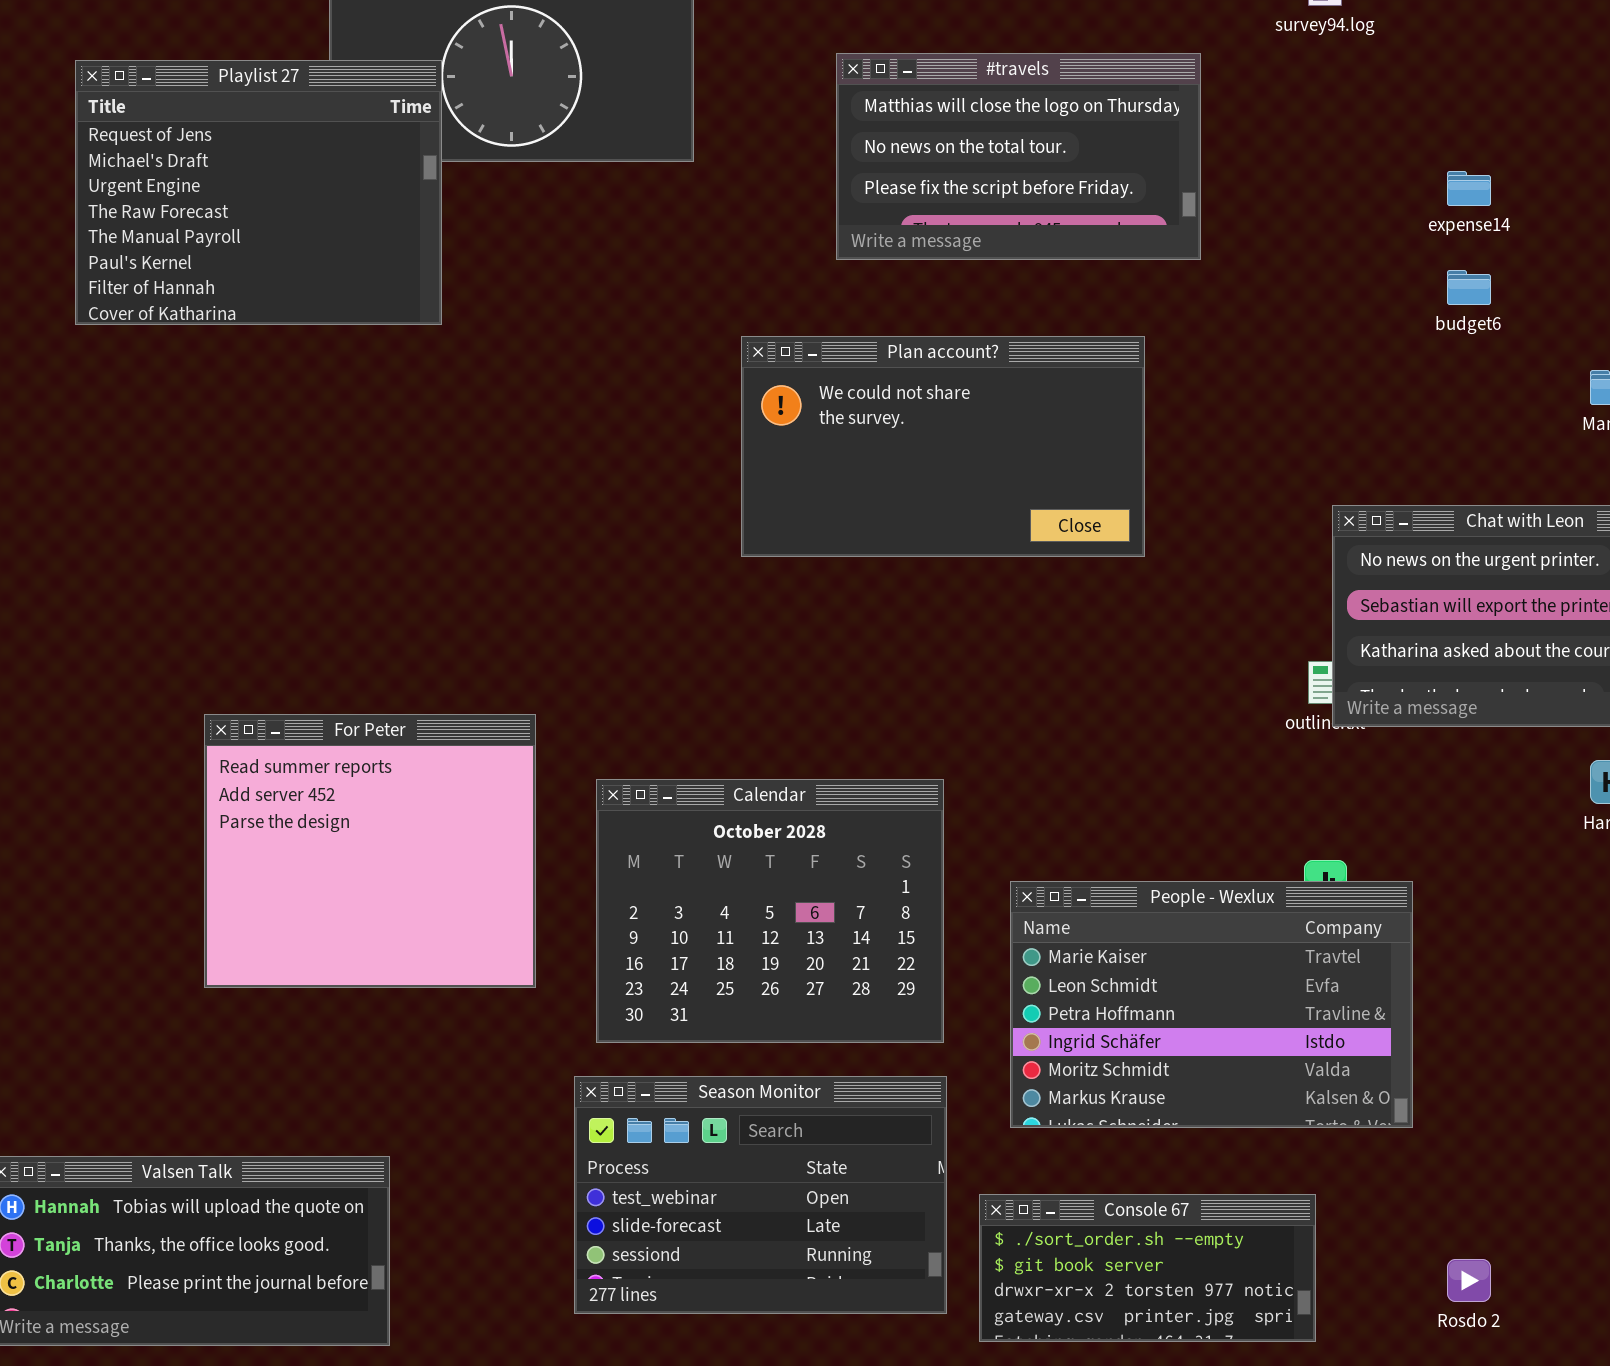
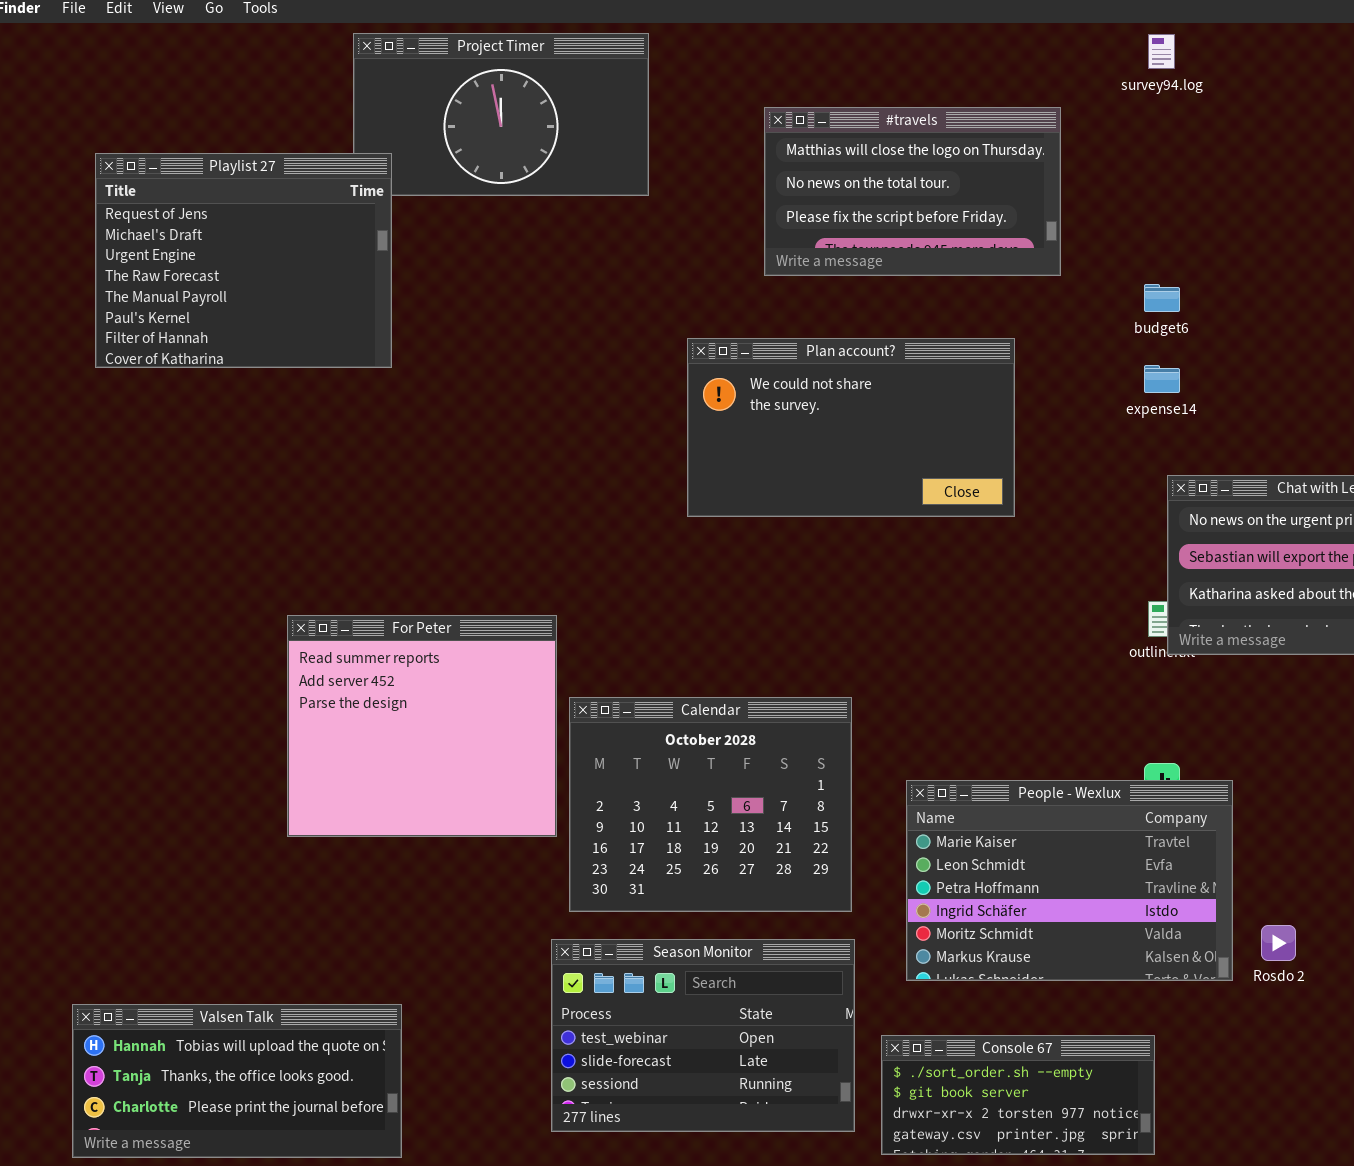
Playlist 27: [75,60,442,325] -> [95,153,392,368], moved
expense14: [1447,171,1491,206] -> [1144,365,1180,393], moved
budget6: [1447,270,1491,305] -> [1144,284,1180,312], moved
For Peter: [204,714,536,988] -> [287,615,557,837], moved
Rosdo 2: [1447,1259,1491,1302] -> [1261,925,1296,961], moved

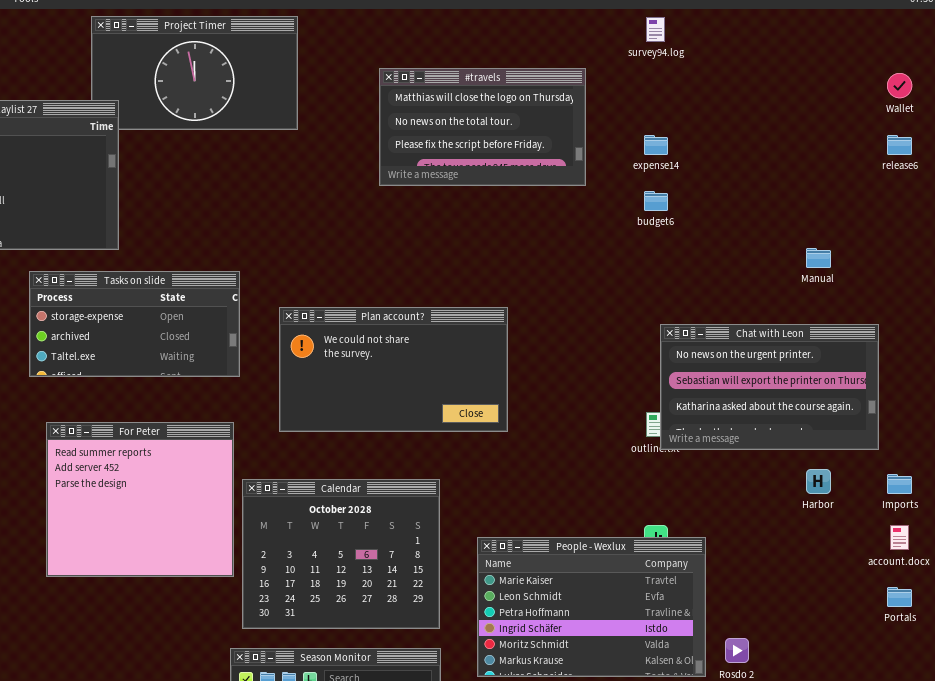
Plan account?: [687,338,1015,517] -> [279,307,508,432], moved
expense14: [1144,365,1180,393] -> [644,135,668,155], moved
Tasks on slide: none -> [29,271,240,377], opened

